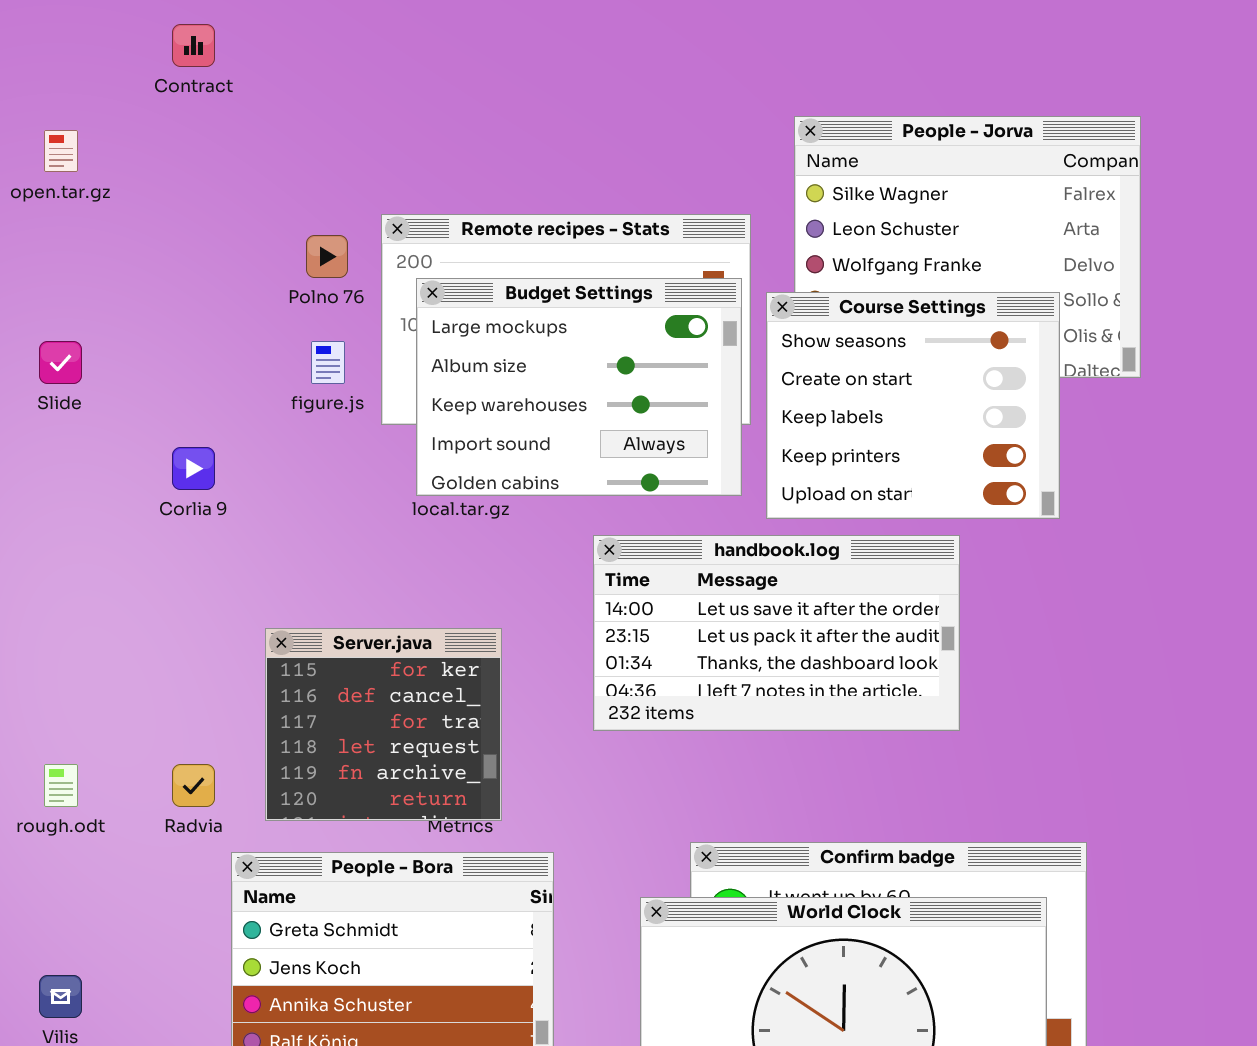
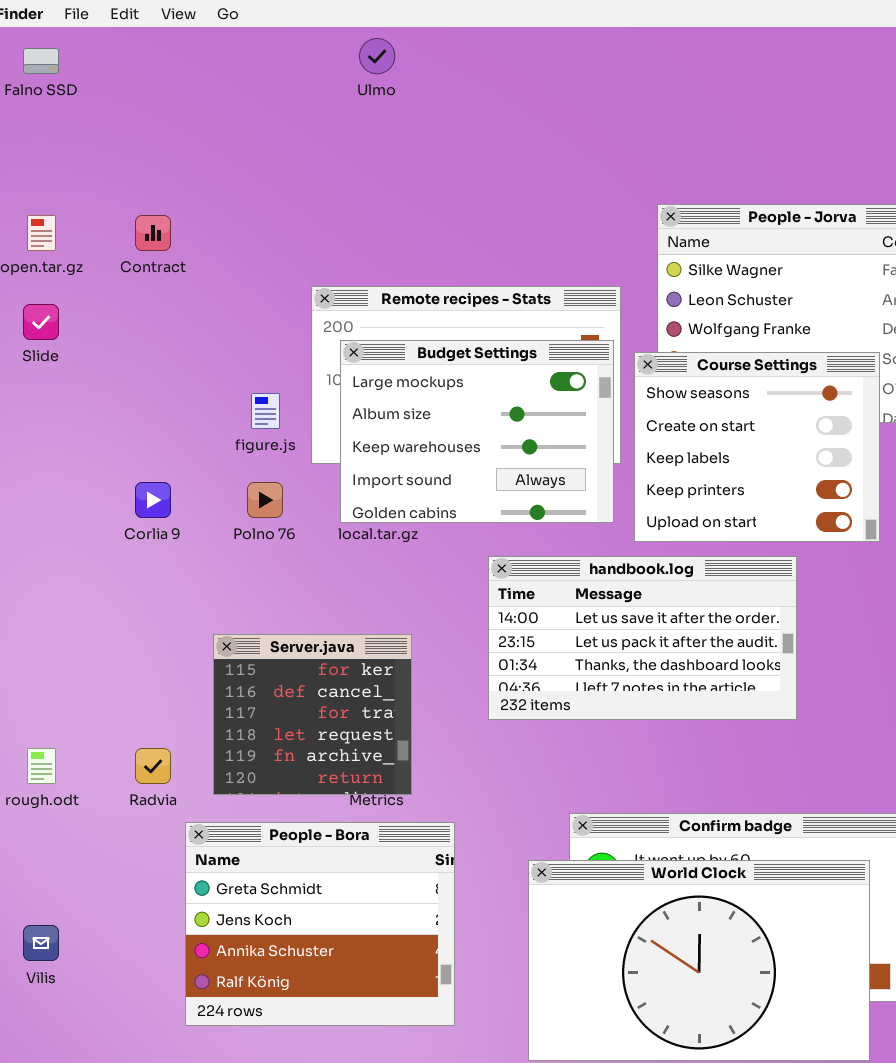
Contract: [172,24,215,67] -> [135,215,171,251], moved
Polno 76: [306,235,348,278] -> [247,482,283,518], moved
Slide: [39,341,82,384] -> [23,304,59,340], moved

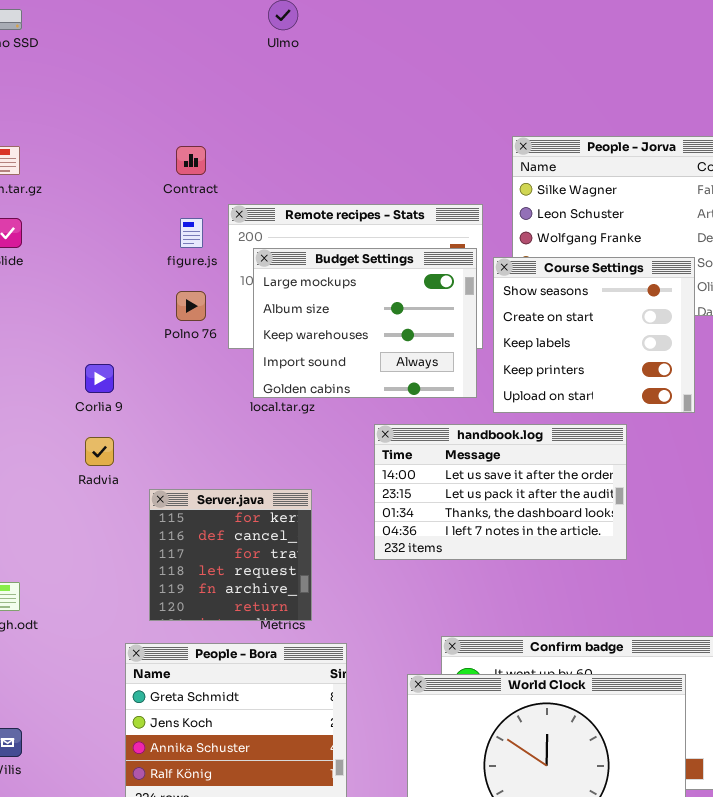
Contract: [135,215,171,251] -> [176,146,206,175], moved
figure.js: [251,393,280,429] -> [180,218,203,248], moved
Polno 76: [247,482,283,518] -> [176,291,206,321], moved
Radvia: [135,748,171,784] -> [85,437,114,466], moved

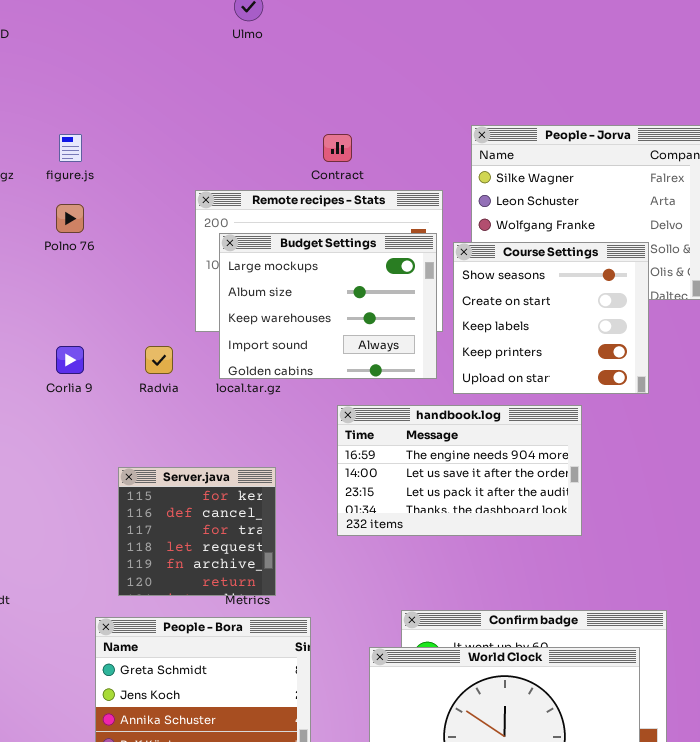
Contract: [176,146,206,175] -> [323,134,352,162], moved
figure.js: [180,218,203,248] -> [59,134,82,162], moved
Polno 76: [176,291,206,321] -> [56,204,84,233], moved
handbook.log: [374,424,627,560] -> [337,405,582,536], scrolled up 1 row
Radvia: [85,437,114,466] -> [145,346,173,374], moved

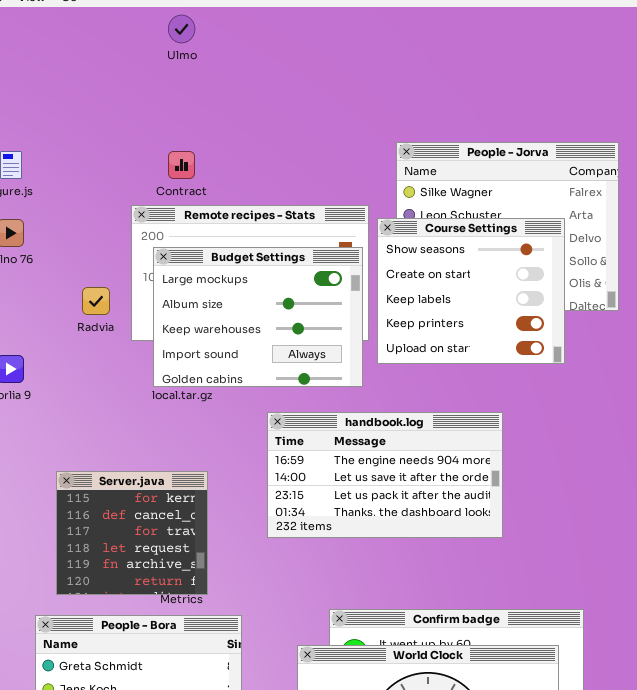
Contract: [323,134,352,162] -> [168,151,195,179], moved
Course Settings: [453,242,649,394] -> [377,218,565,364], moved
Radvia: [145,346,173,374] -> [82,287,110,315], moved

